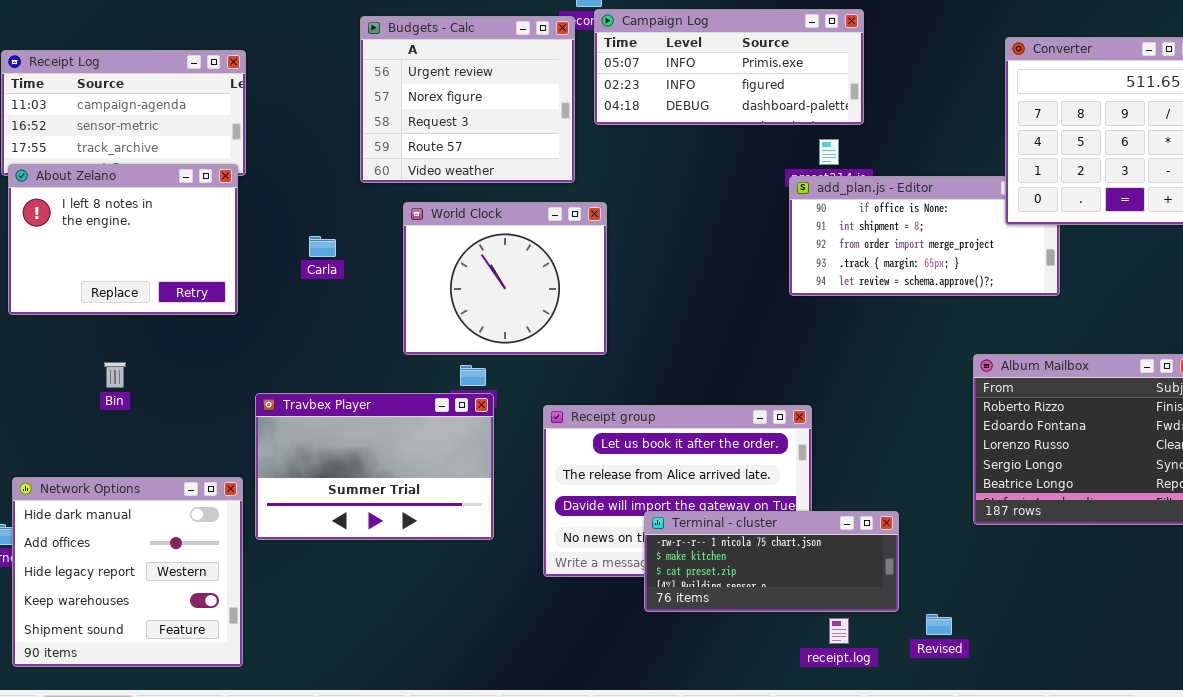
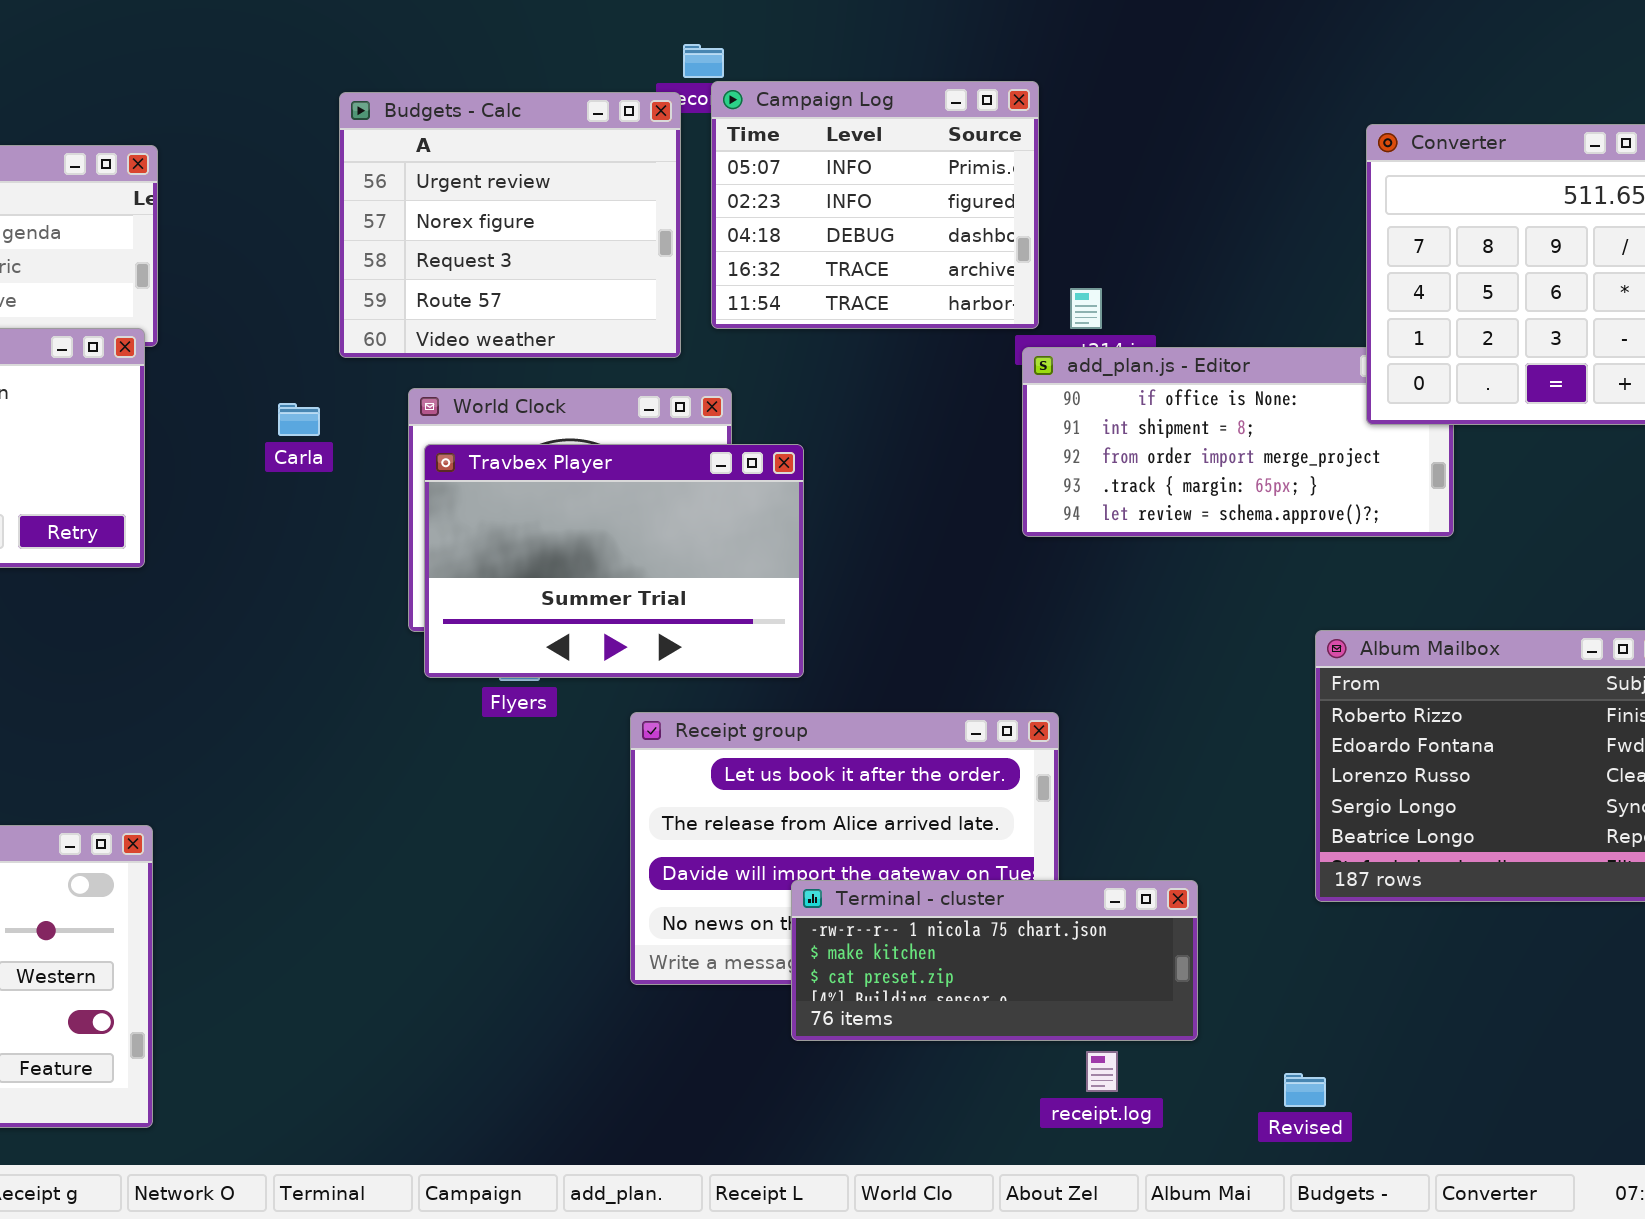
Campaign Log: [594,9,864,125] -> [711,81,1039,329], resized
Carla: [309,236,336,257] -> [278,403,320,436], moved
Travbex Player: [255,393,494,540] -> [424,444,804,678], moved
Revised: [926,614,952,635] -> [1284,1073,1326,1107], moved

